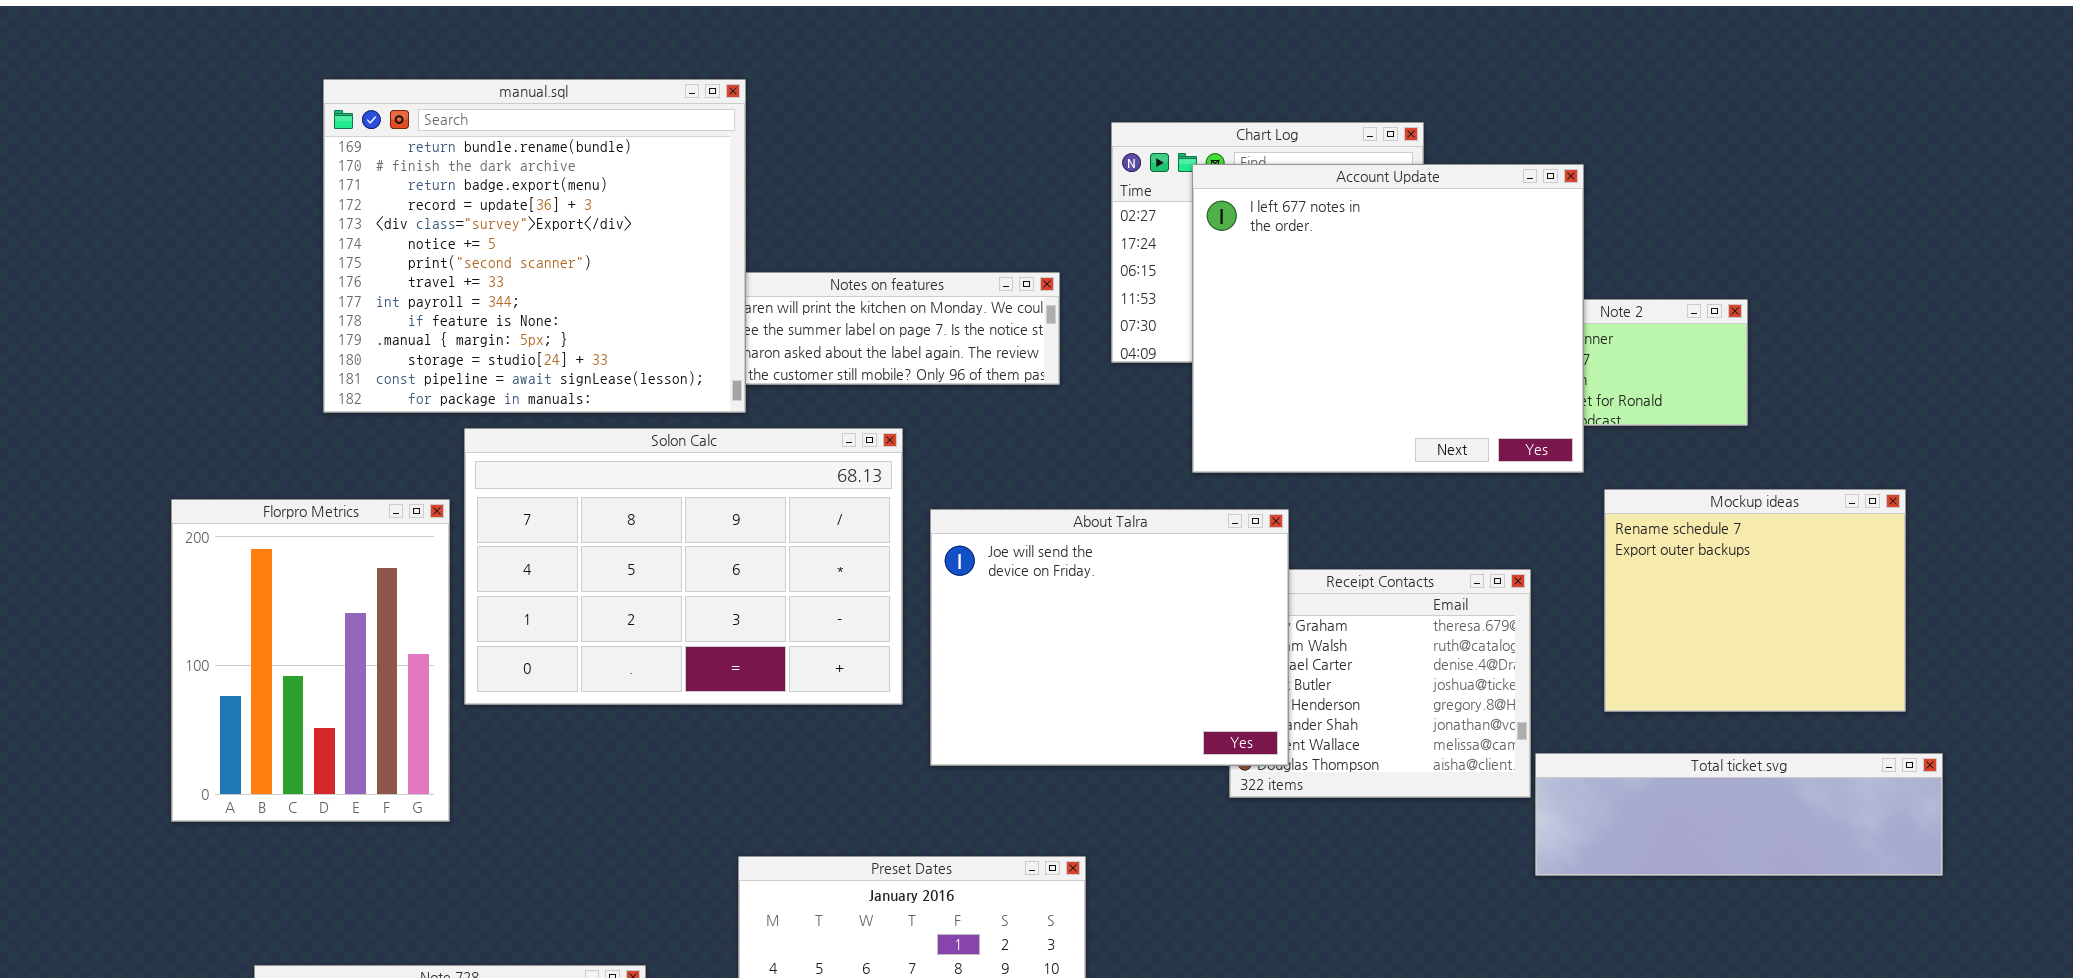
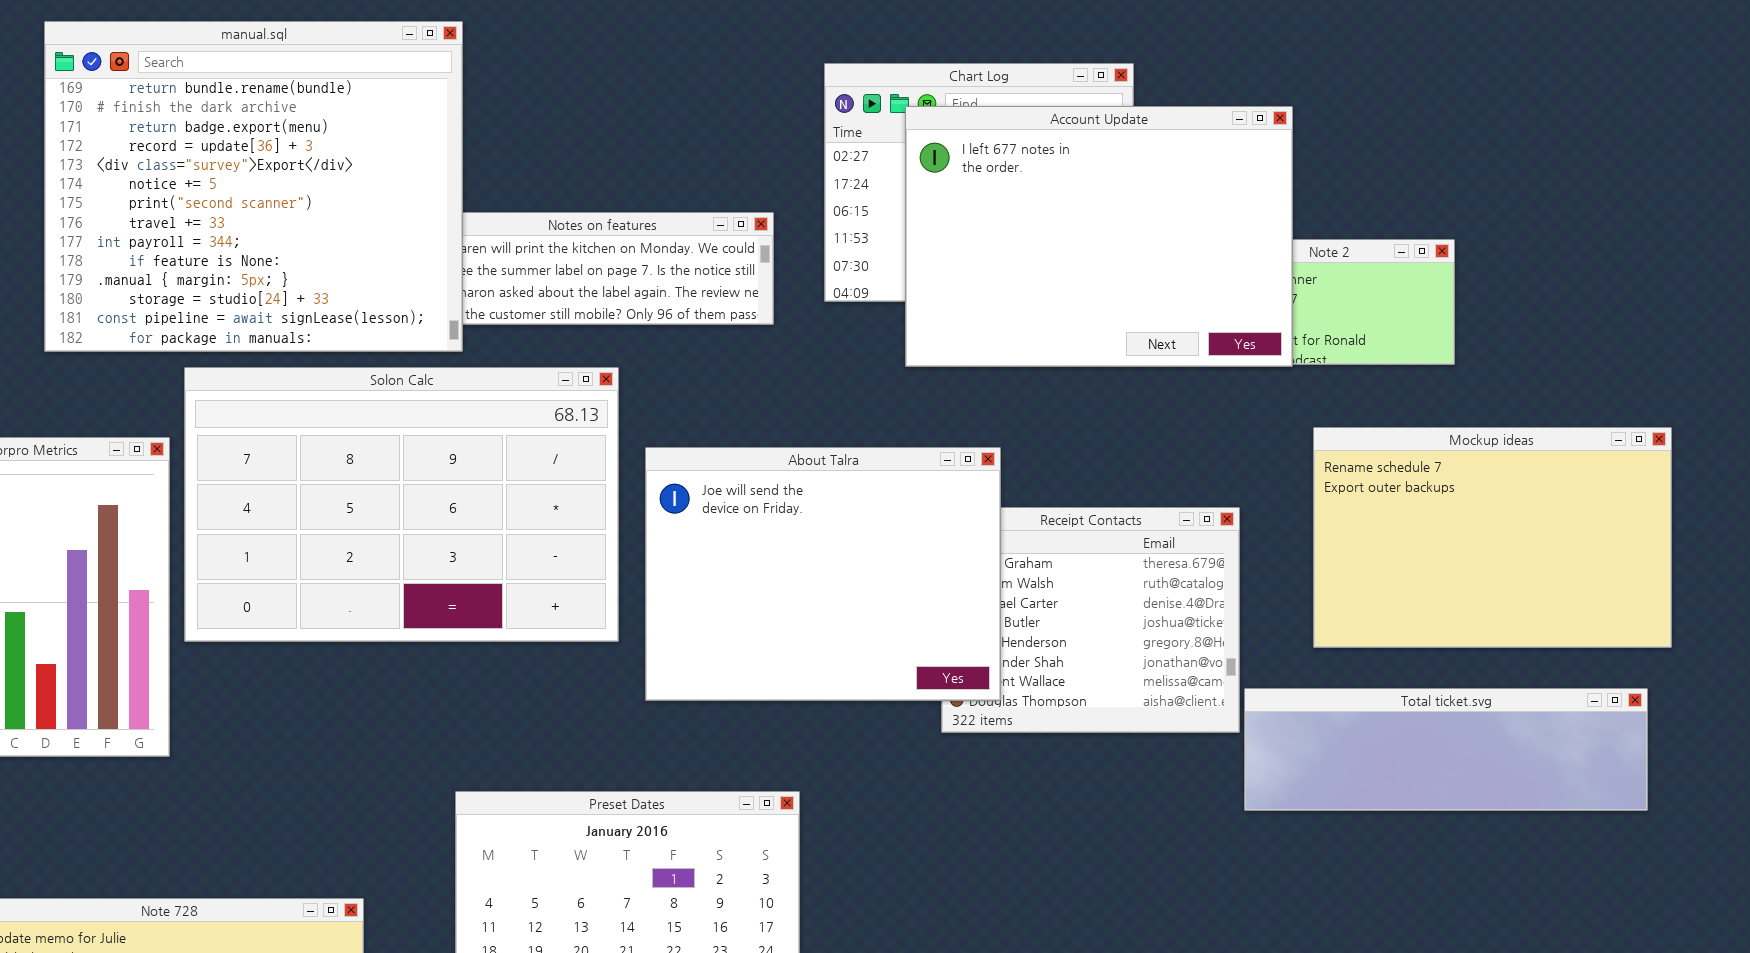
Account Update: [1192,164,1584,473] -> [905,106,1293,367], resized
Mockup ideas: [1604,489,1906,712] -> [1313,427,1672,648], resized

